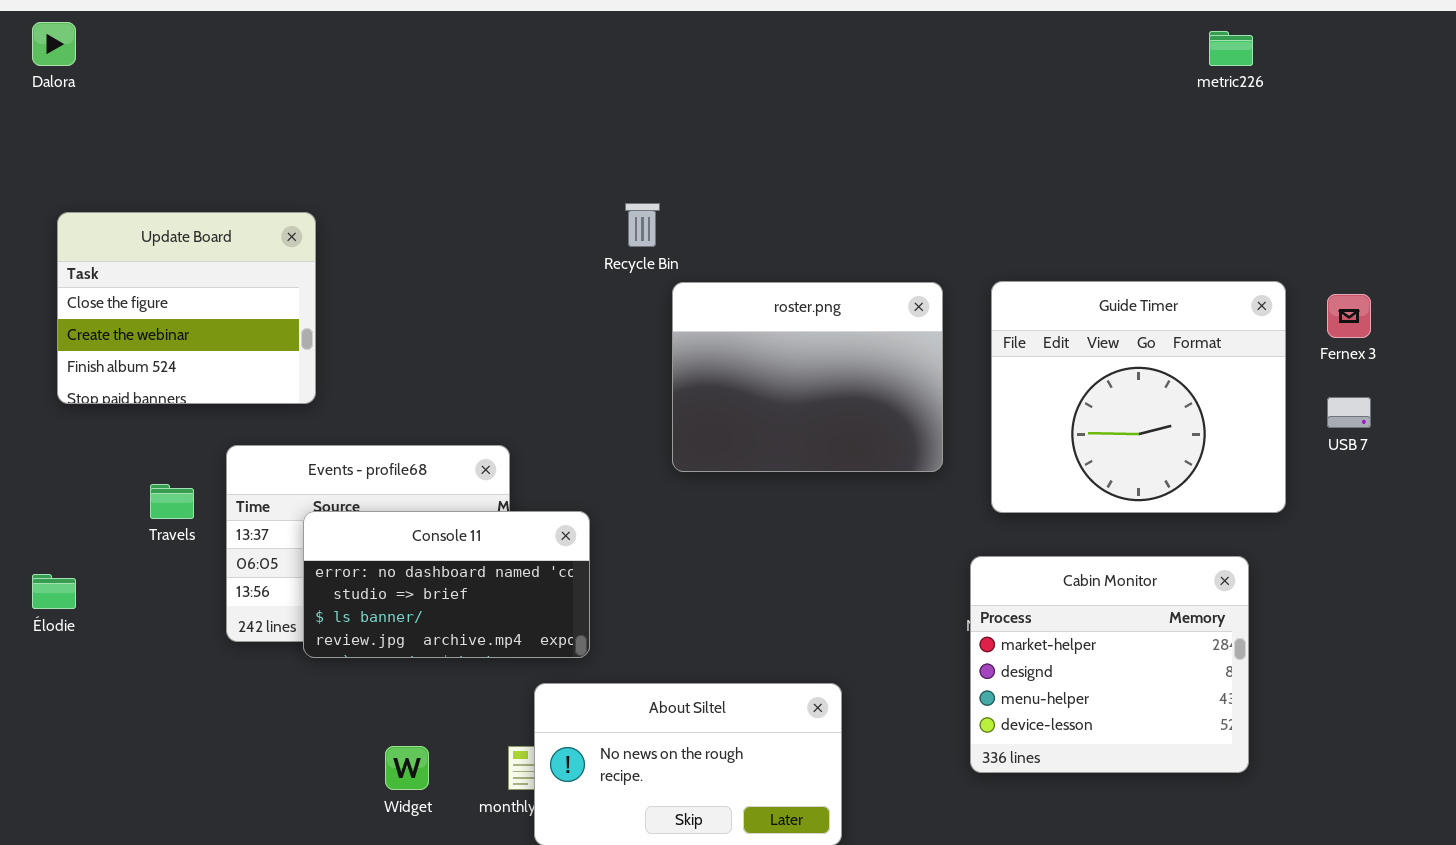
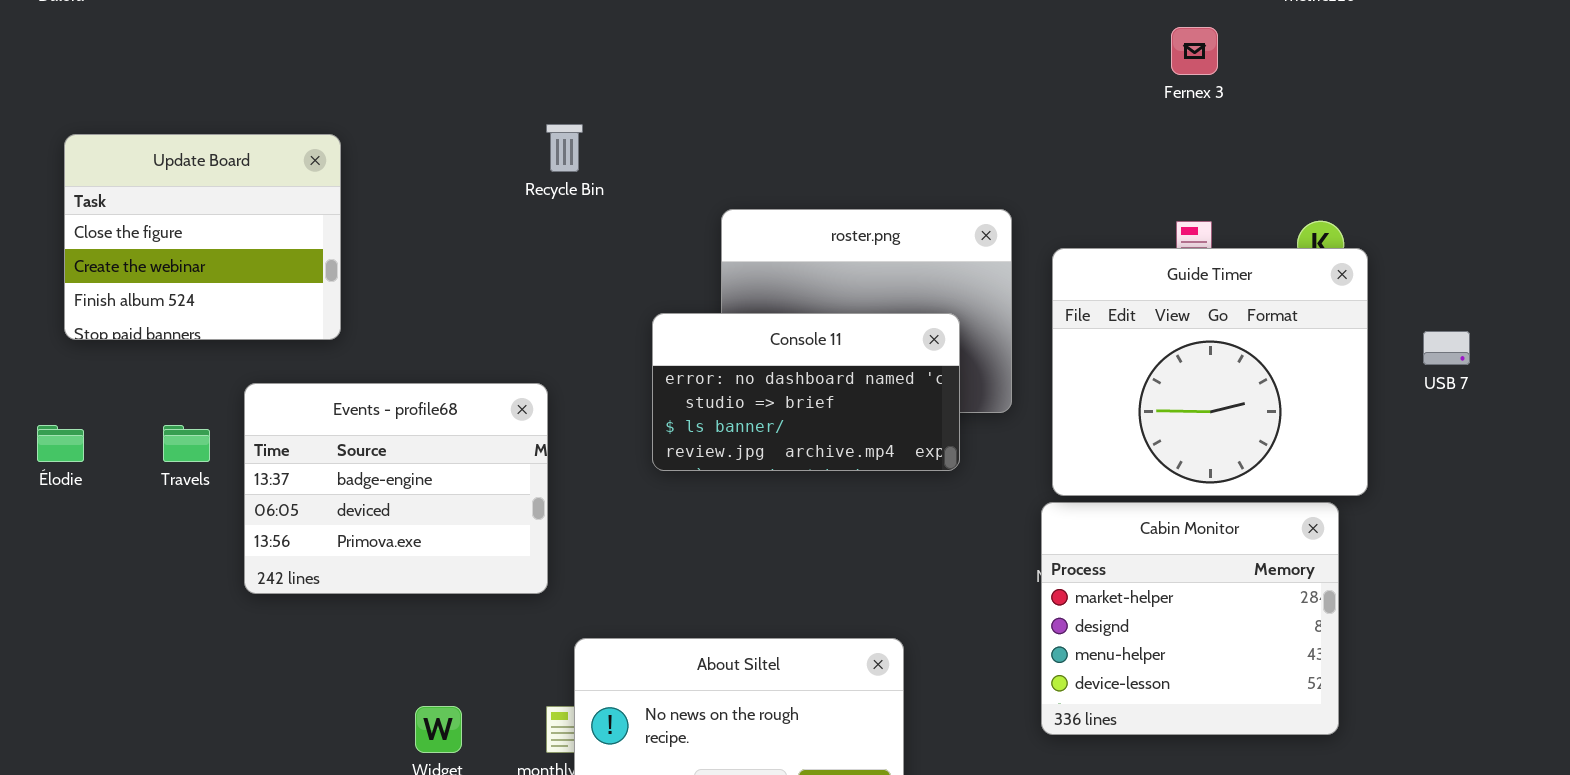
Recycle Bin: [625,203,660,247] -> [546,124,583,172], moved
Guide Timer: [991,281,1286,513] -> [1052,248,1368,496], moved
Fernex 3: [1327,294,1371,338] -> [1171,27,1218,75], moved
Console 11: [303,511,590,658] -> [652,313,960,471], moved
Élodie: [32,574,76,609] -> [37,425,84,462], moved

